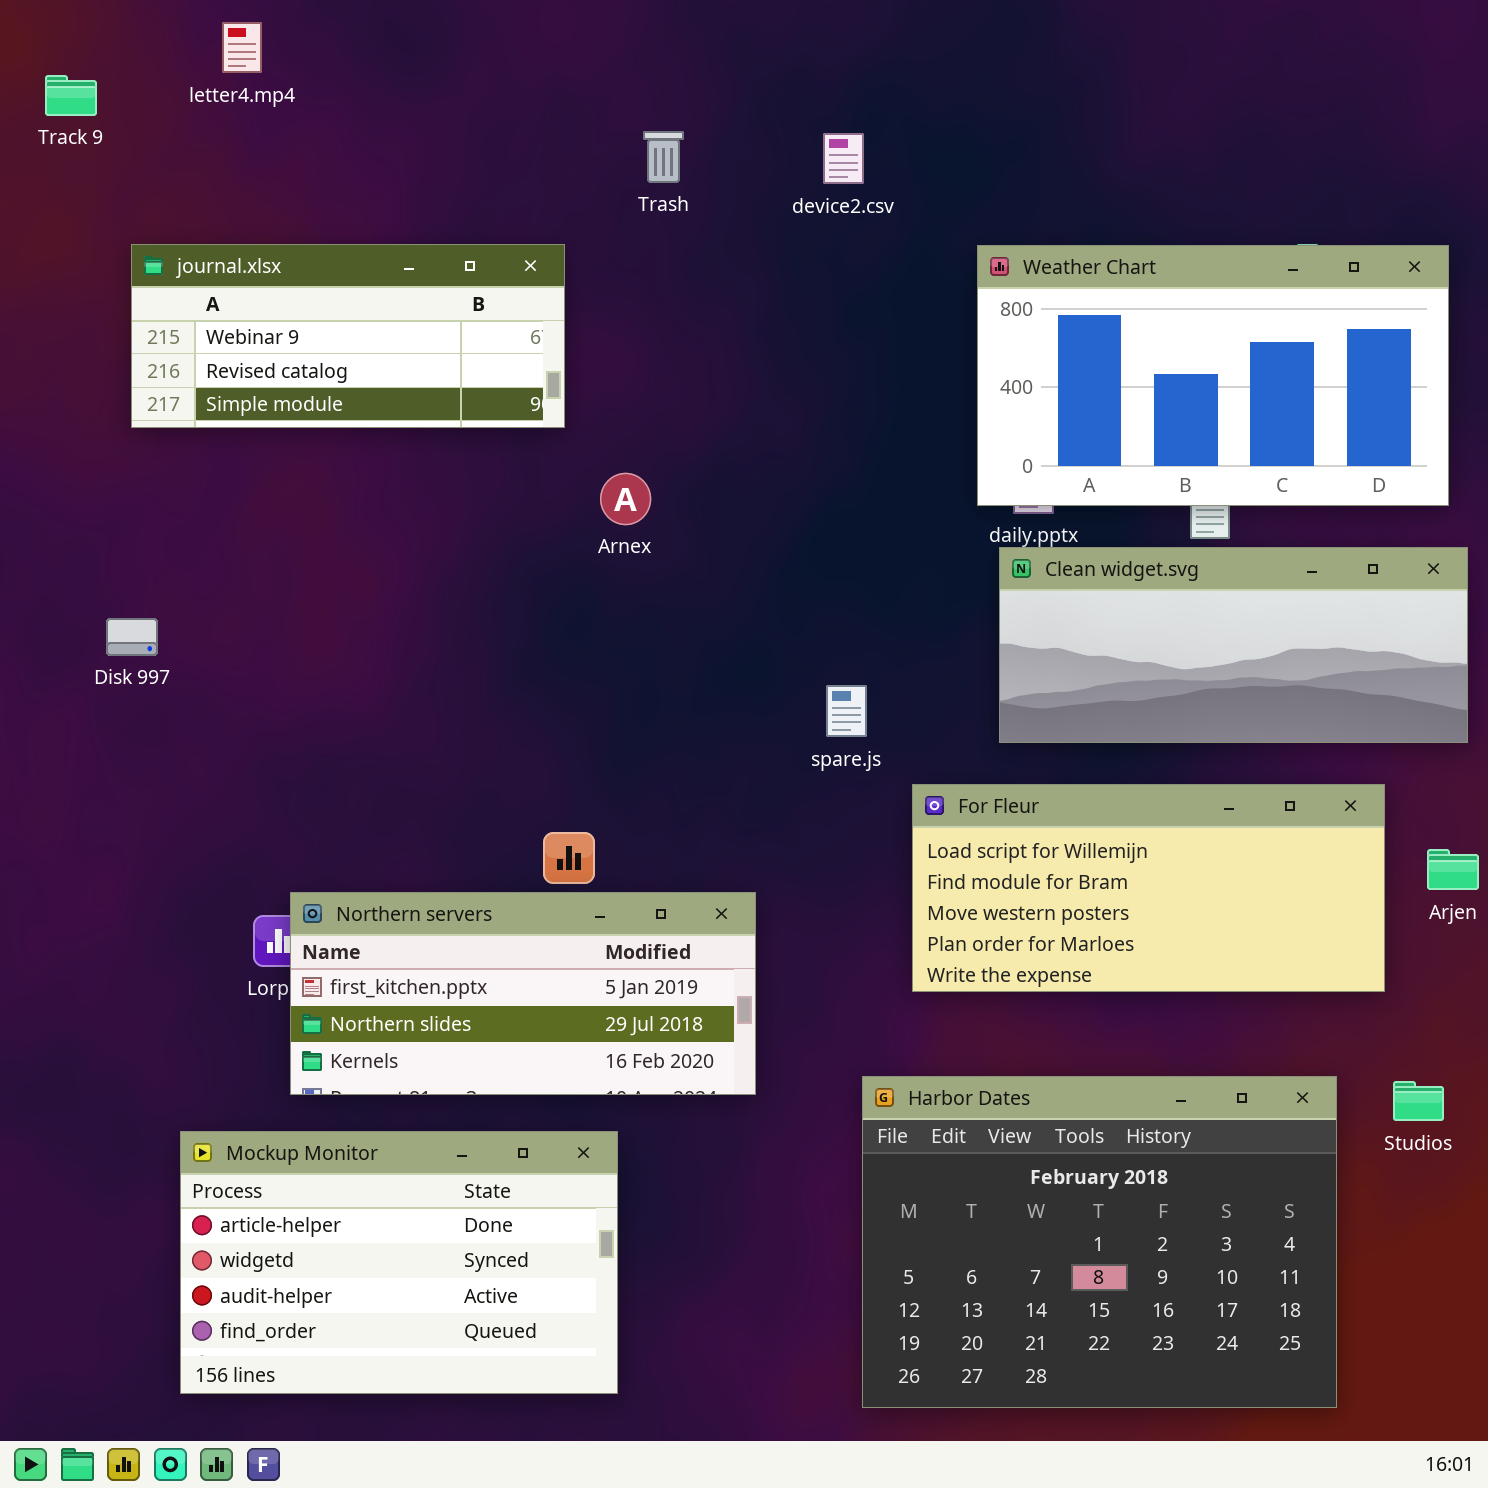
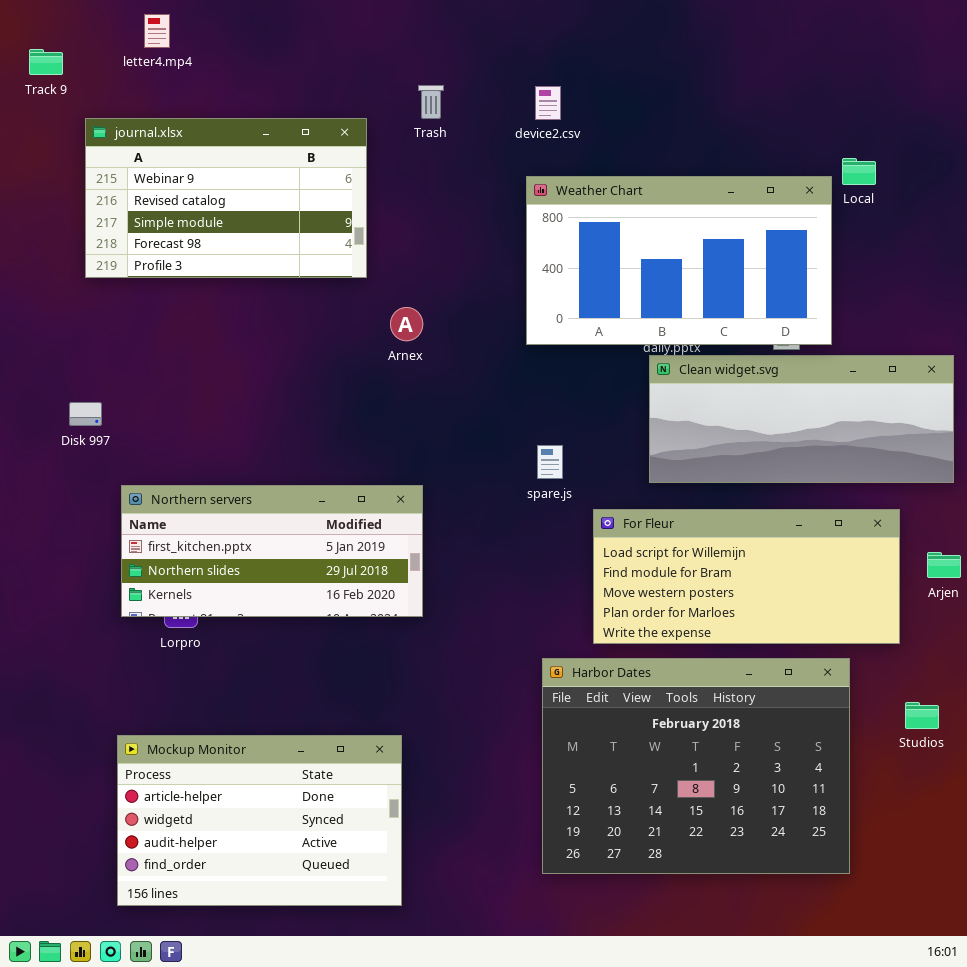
journal.xlsx: [131,244,565,428] -> [85,118,367,278], resized
Weather Chart: [977,245,1449,506] -> [526,176,832,345], moved
Northern servers: [290,892,756,1095] -> [121,485,423,617], moved
Harbor Dates: [862,1076,1337,1408] -> [542,658,850,874], moved

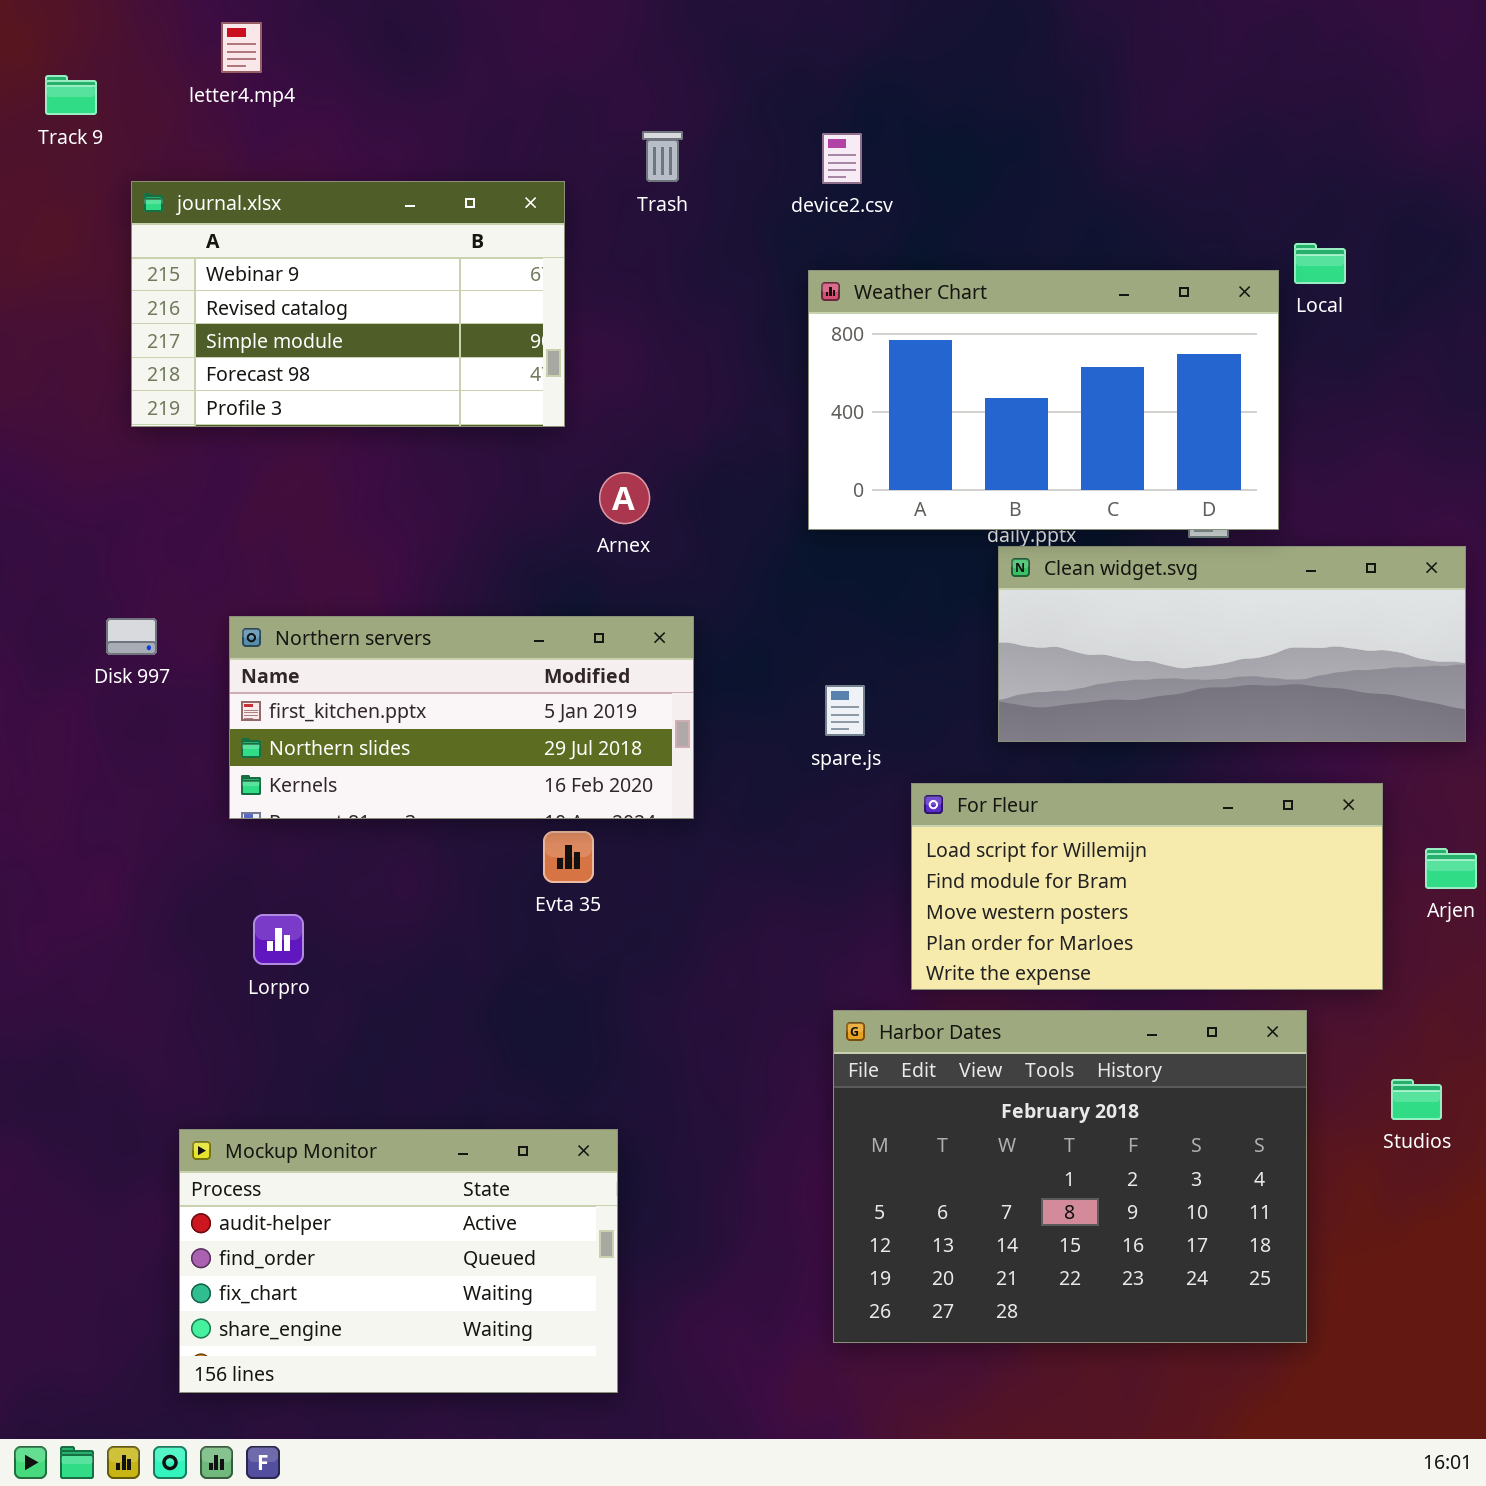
Northern servers: [121,485,423,617] -> [229,616,694,819], moved
Mockup Monitor: [117,735,402,906] -> [179,1129,618,1393], scrolled down 2 rows

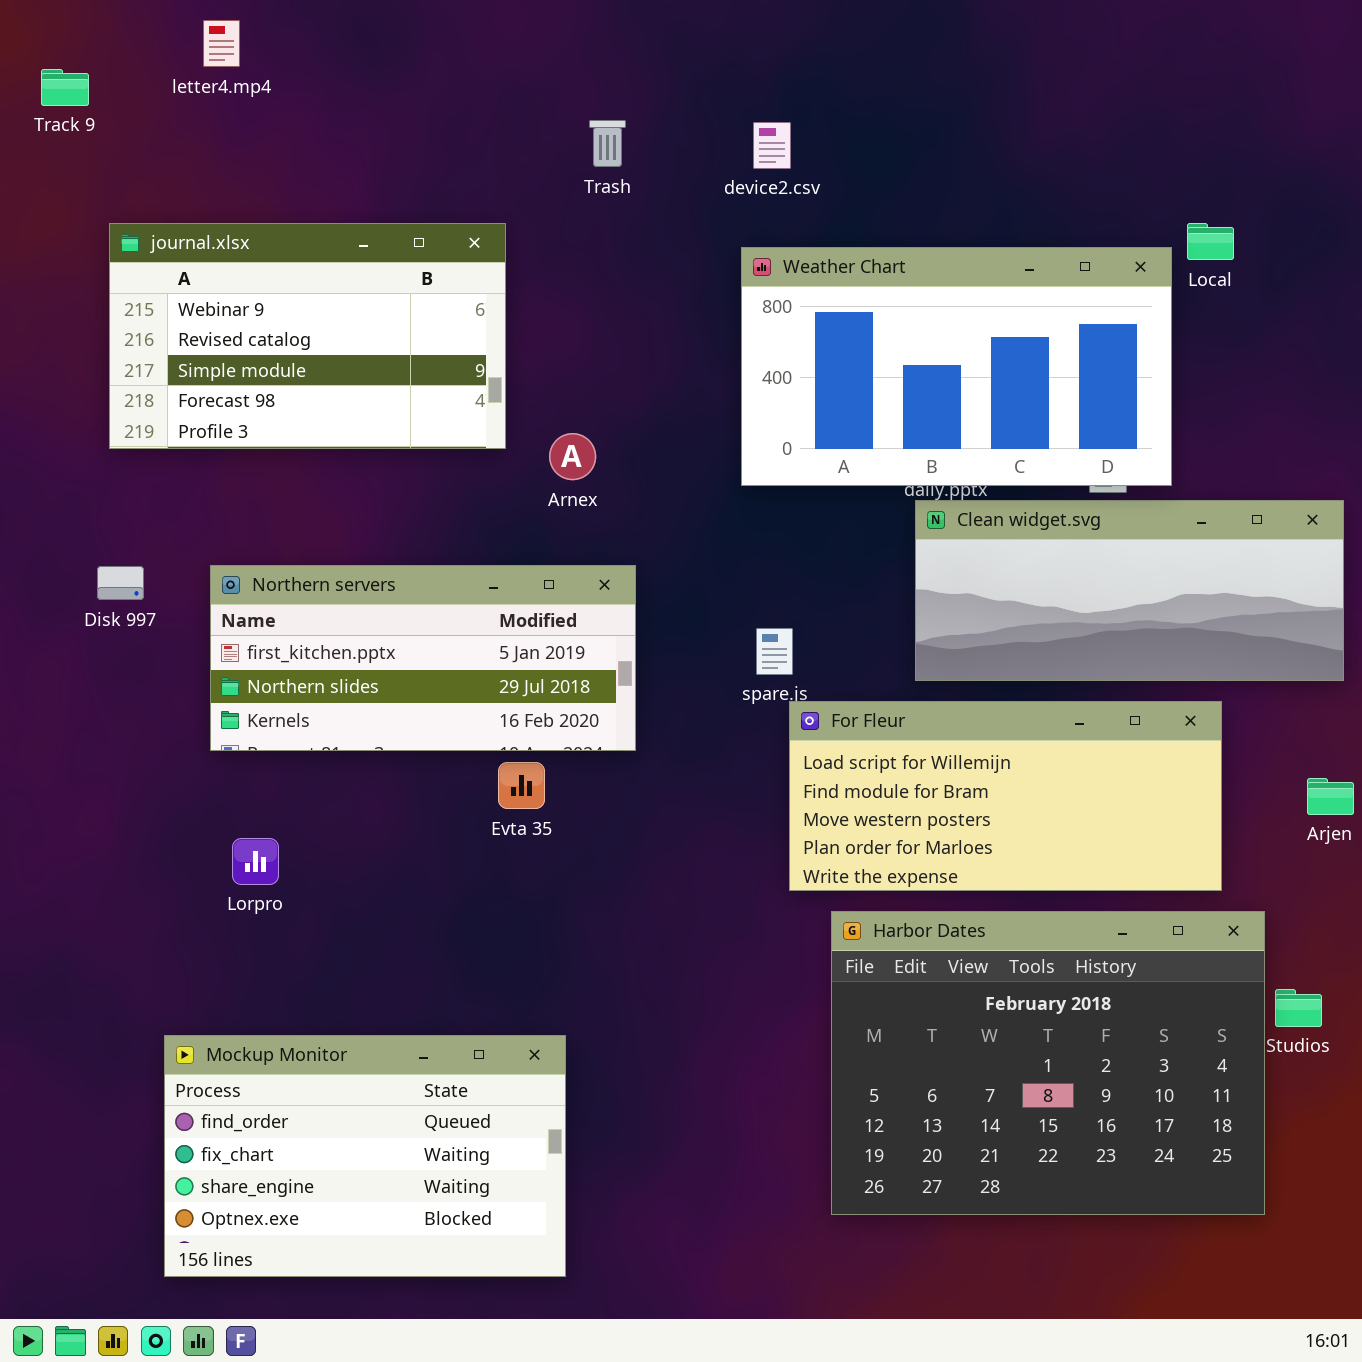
journal.xlsx: [131,181,565,427] -> [109,223,506,449], moved
For Fleur: [911,783,1383,990] -> [789,701,1222,891], moved
Harbor Dates: [833,1010,1307,1343] -> [831,911,1265,1215], moved
Mockup Monitor: [179,1129,618,1393] -> [164,1035,566,1277], scrolled down 1 row

